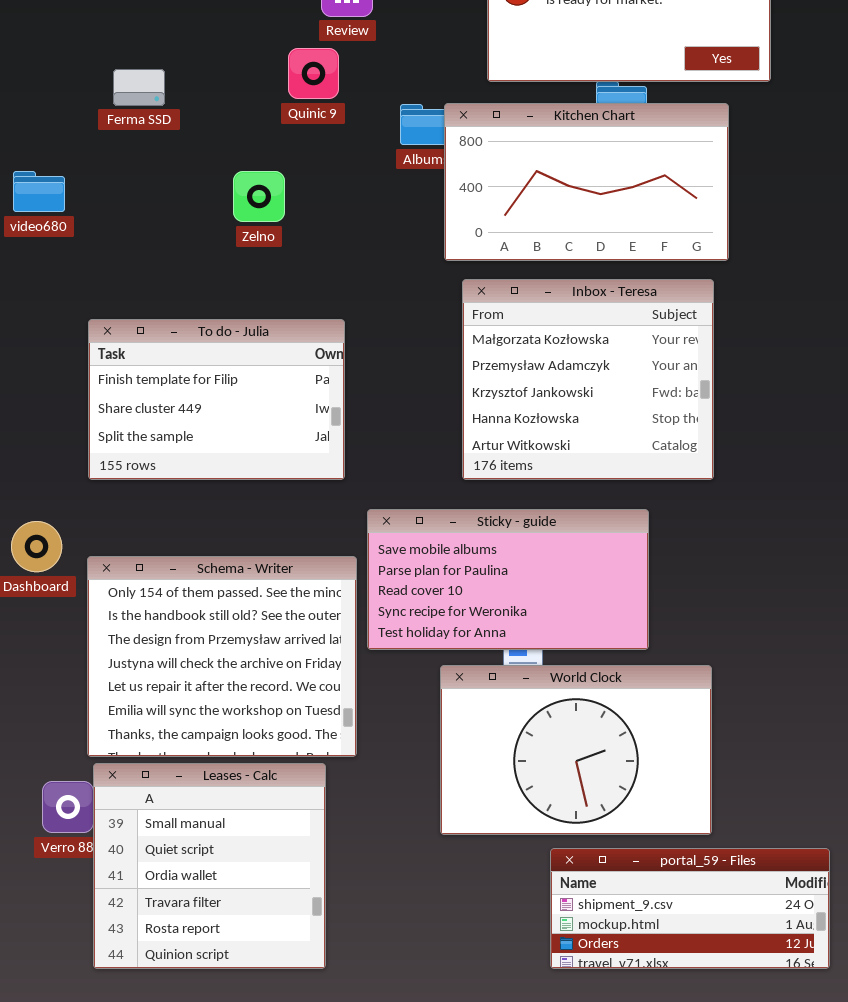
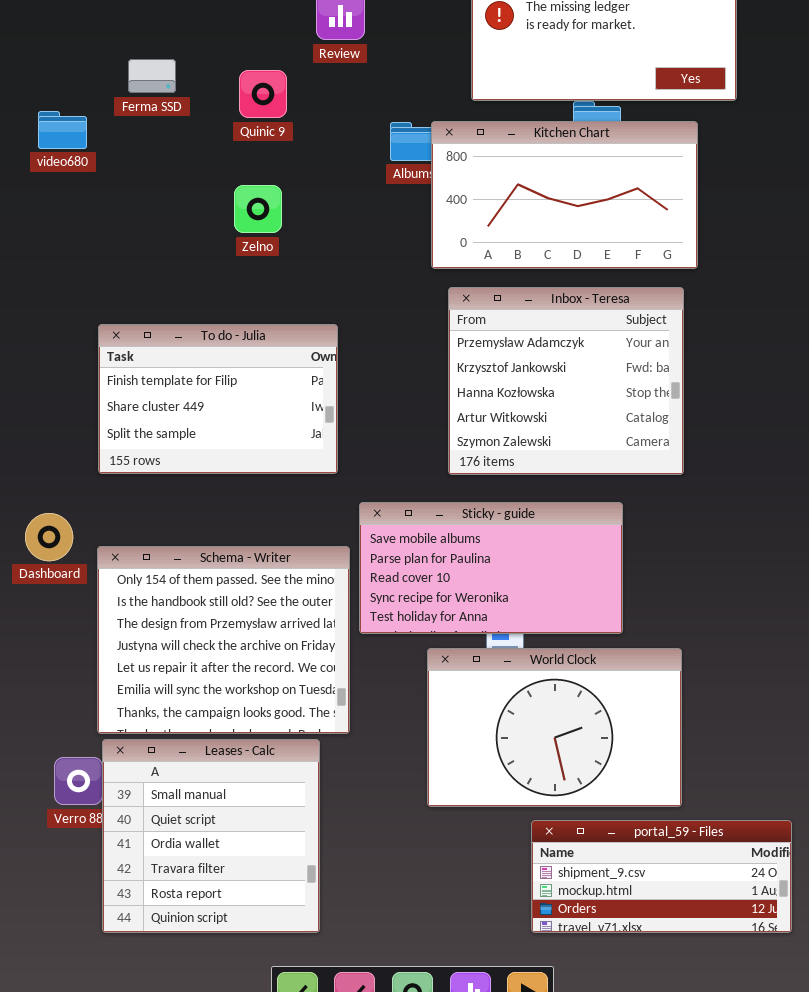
Quinic 9: [288,48,339,99] -> [239,70,287,118], moved
Ferma SSD: [113,69,165,106] -> [128,59,176,93], moved
video680: [13,171,65,212] -> [38,111,87,149], moved
Inbox - Teresa: [462,279,714,480] -> [448,287,684,475], scrolled down 1 row

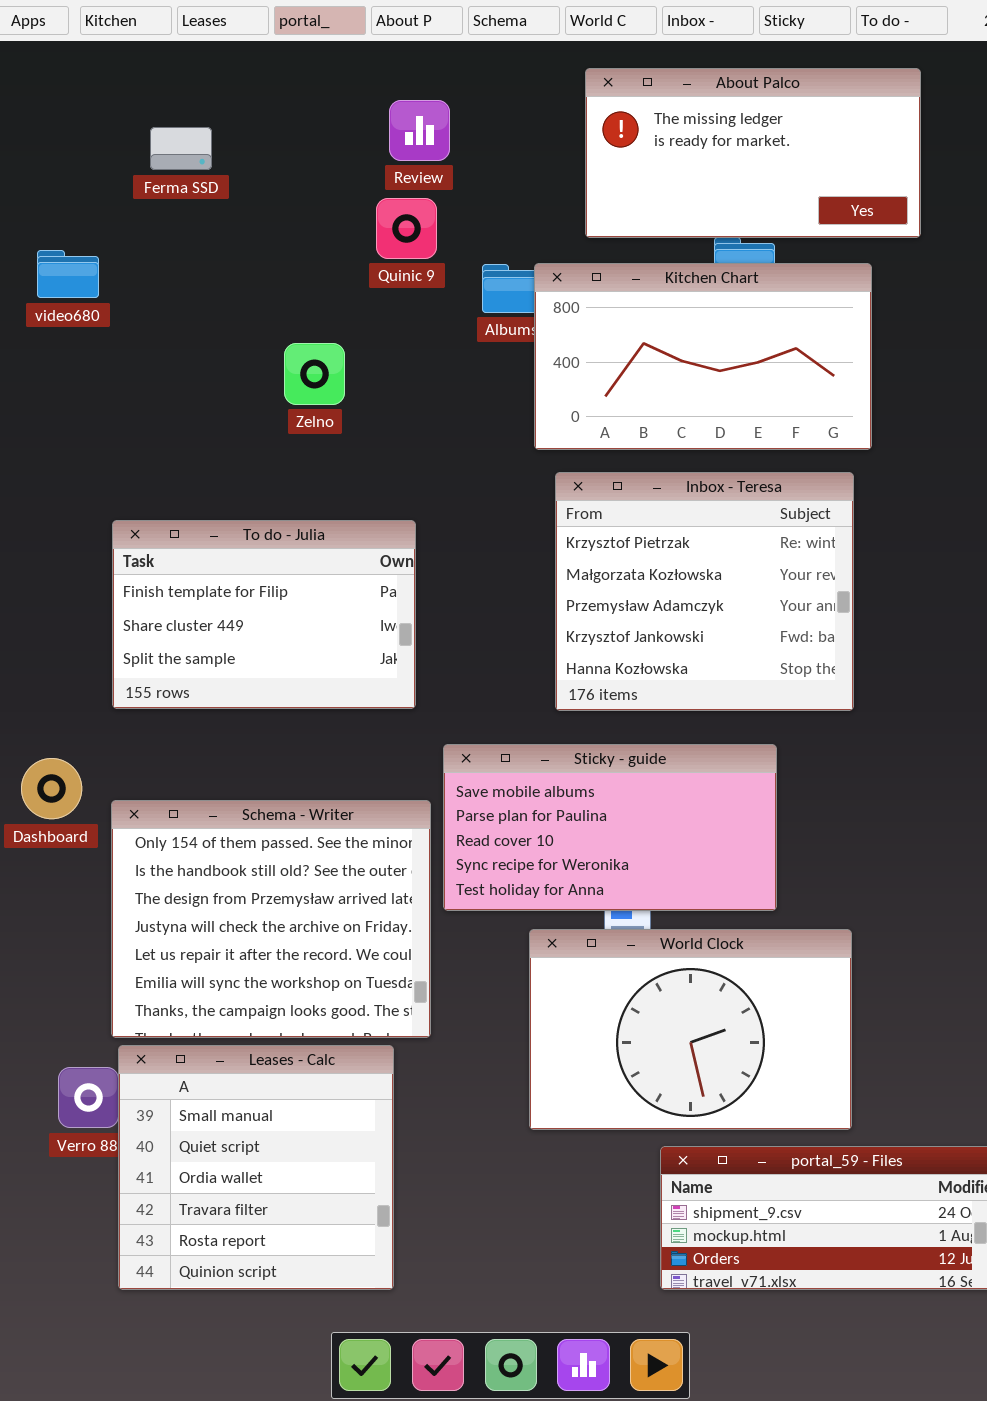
Ferma SSD: [128,59,176,93] -> [150,127,212,170], moved
Quinic 9: [239,70,287,118] -> [376,198,437,259], moved
Inbox - Teresa: [448,287,684,475] -> [555,472,854,711], scrolled up 2 rows

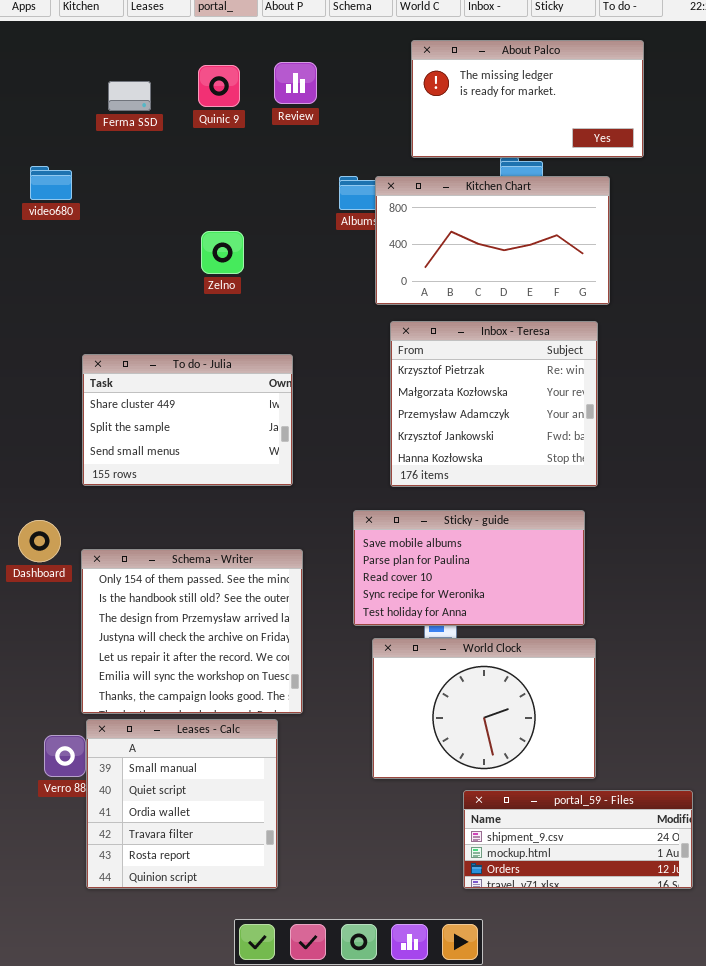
Quinic 9: [376,198,437,259] -> [198,65,240,107], moved
To do - Julia: [112,520,416,709] -> [82,354,293,486], scrolled down 1 row
Sticky - guide: [443,744,777,911] -> [353,510,585,626], moved

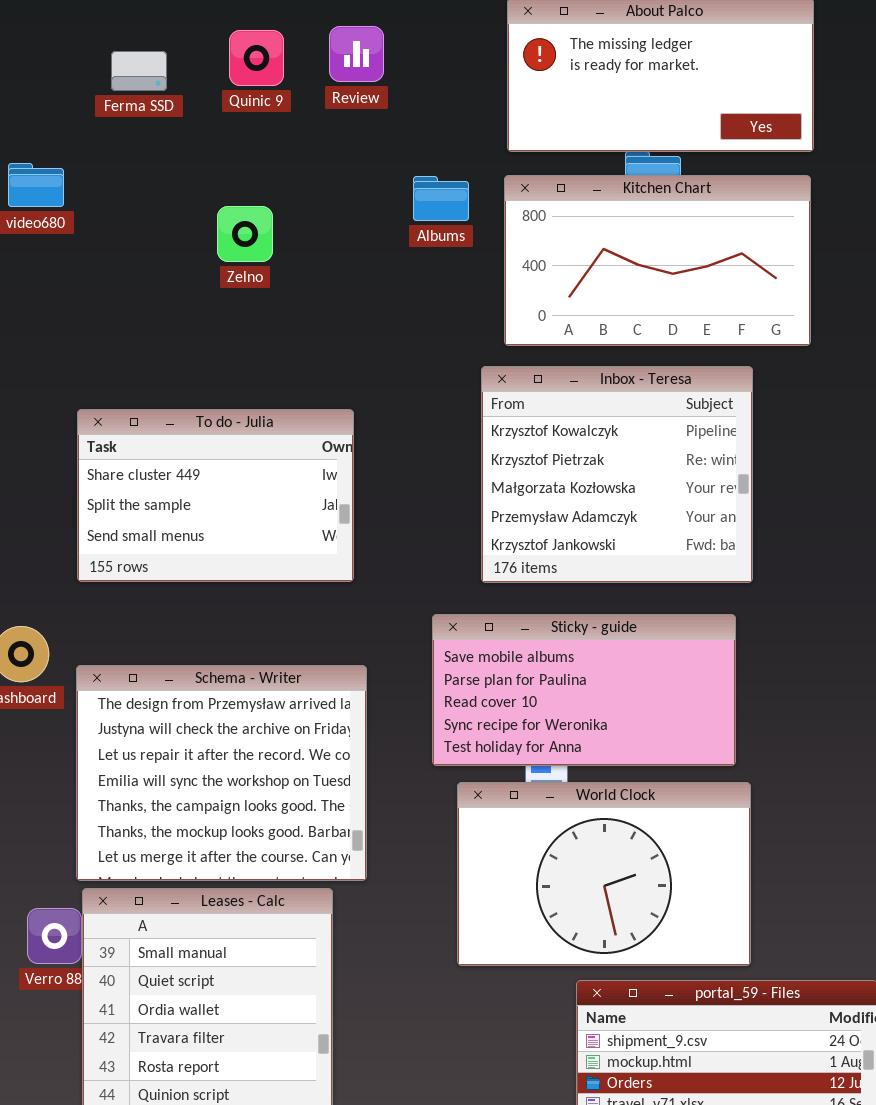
Kitchen Chart: [375,176,610,305] -> [504,175,811,346], moved
Zelno: [201,231,244,274] -> [217,206,273,262], moved
Inbox - Teresa: [390,321,598,487] -> [481,366,753,583], scrolled up 1 row
Schema - Writer: [81,549,303,714] -> [76,665,367,881], scrolled down 2 rows

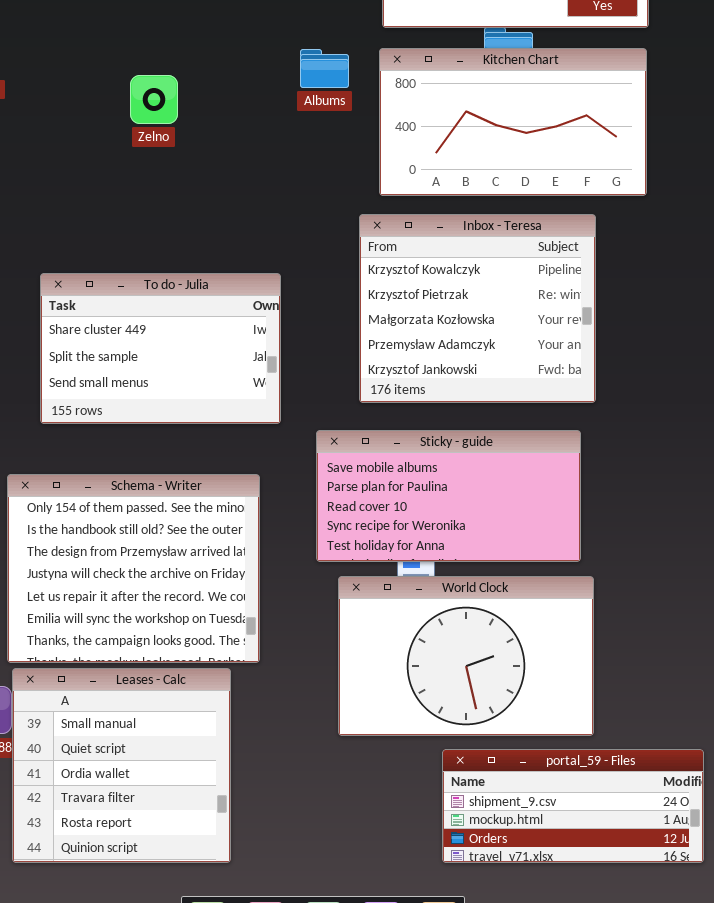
To do - Julia: [77,409,354,582] -> [40,273,281,424], moved
Schema - Writer: [76,665,367,881] -> [7,474,260,663], scrolled up 2 rows

